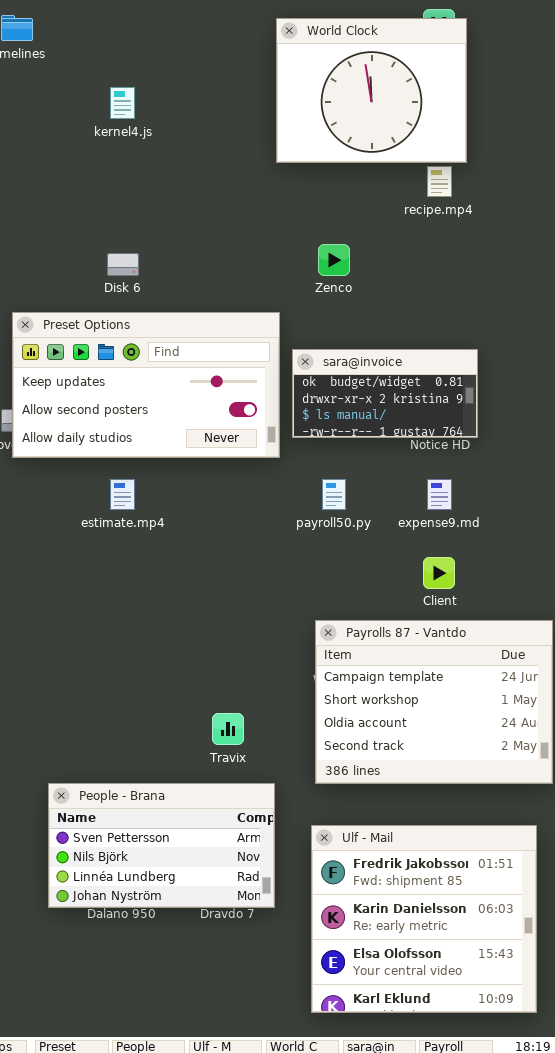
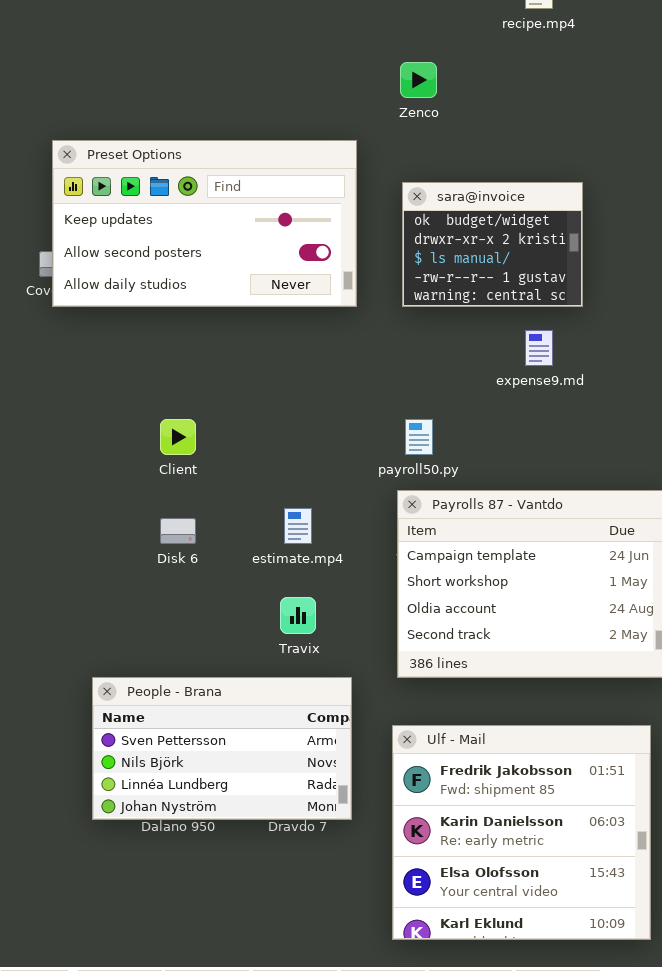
Disk 6: [107,253,139,276] -> [160,518,196,544], moved
sara@invoice: [292,349,478,438] -> [402,182,583,307], resized
estimate.mp4: [110,479,135,510] -> [284,508,312,544], moved
payroll50.py: [322,479,346,510] -> [405,419,433,455], moved
Client: [423,557,455,589] -> [160,419,196,455], moved

